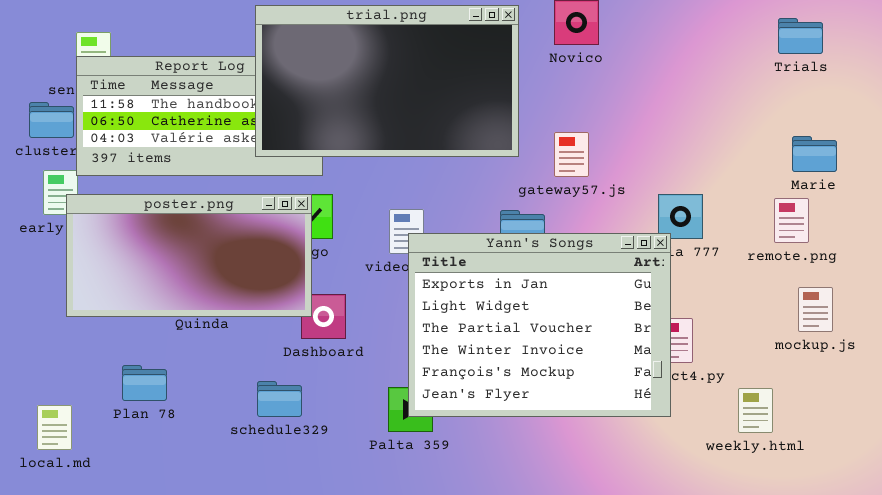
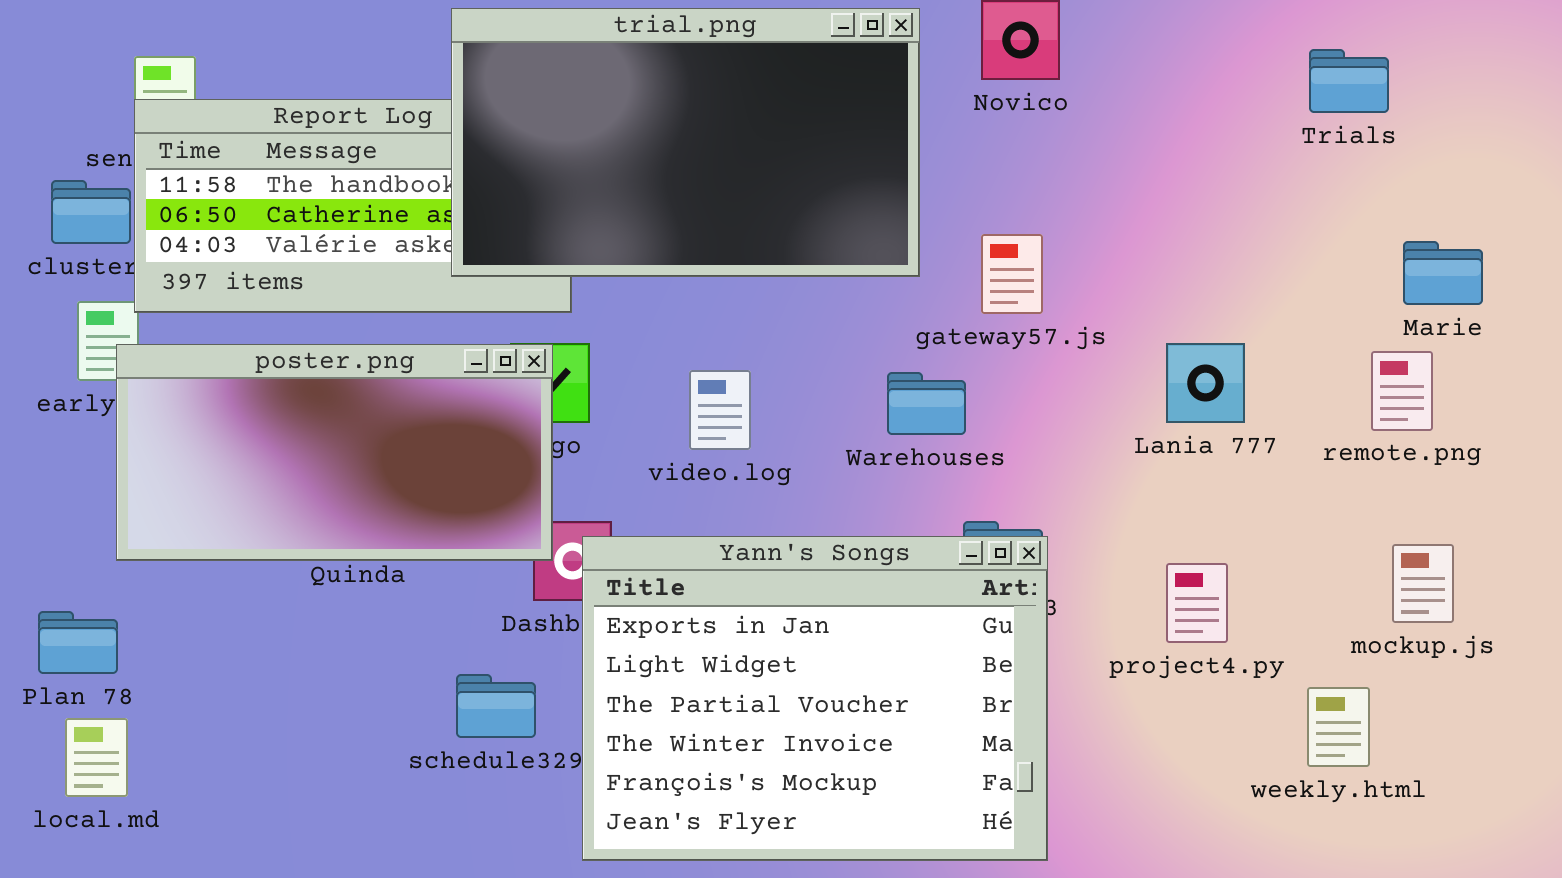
Trials: [778,18,823,54] -> [1309,49,1389,113], moved
Yann's Songs: [408,233,671,417] -> [582,536,1048,861], moved
mockup.js: [798,287,833,332] -> [1392,544,1454,623], moved
Plan 78: [122,365,167,401] -> [38,611,118,674], moved

